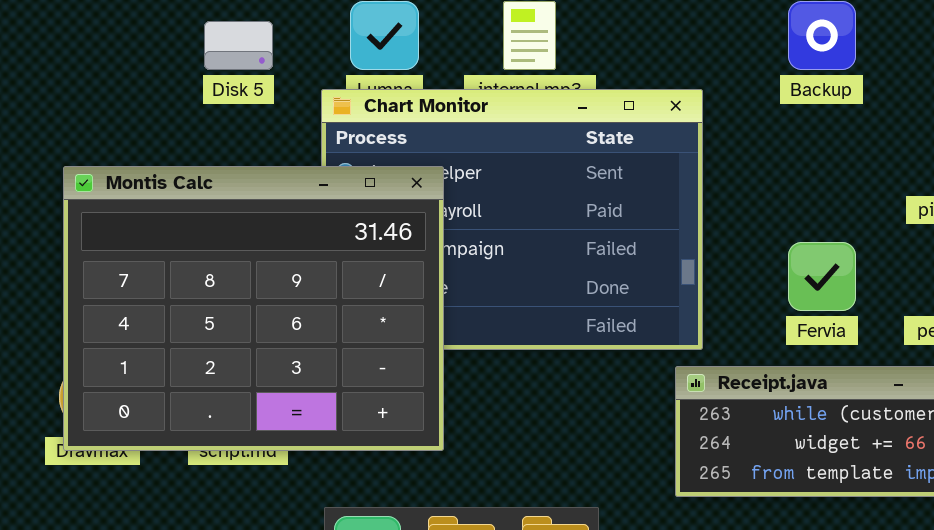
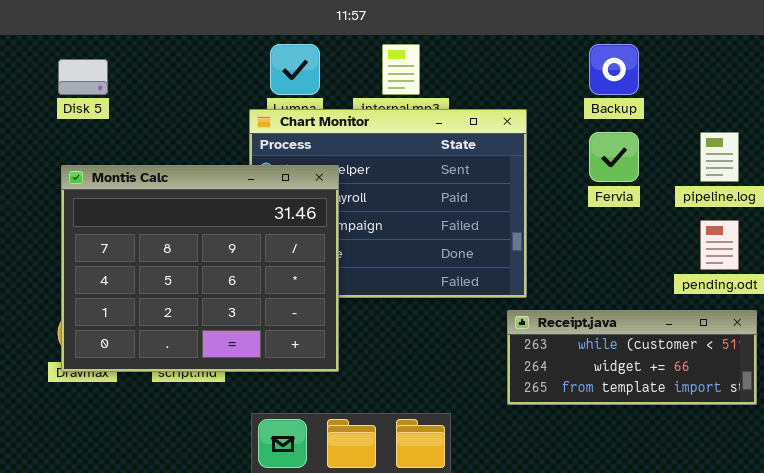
Disk 5: [204,21,273,70] -> [58,59,108,95], moved
Fervia: [788,242,856,311] -> [589,132,639,182], moved

